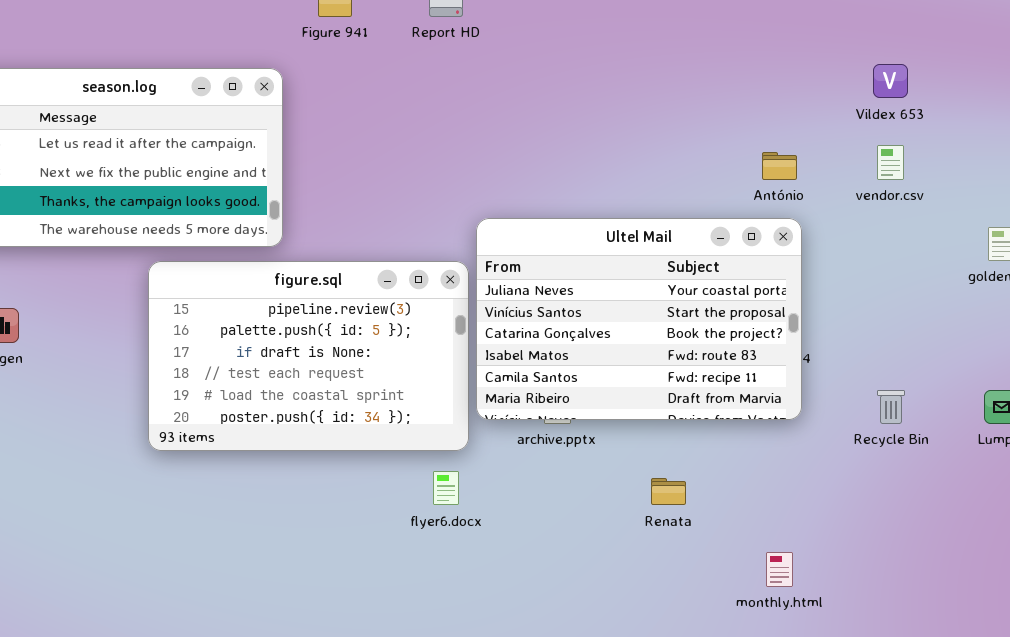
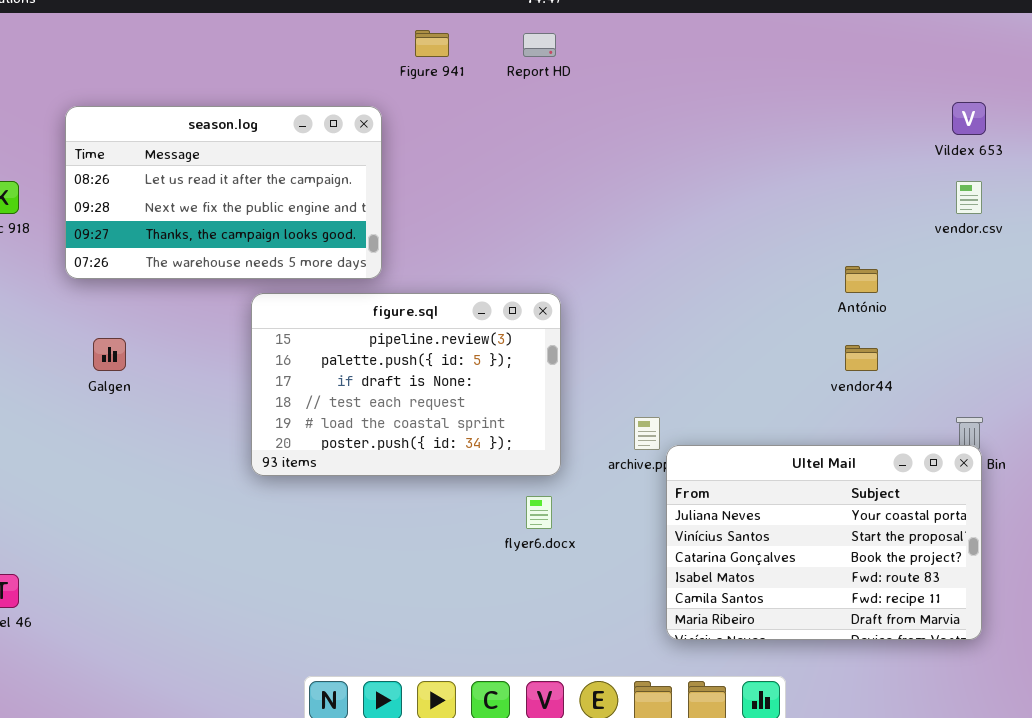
António: [762,152,797,180] -> [845,266,878,293], moved
Ultel Mail: [476,218,802,420] -> [666,445,982,640], moved

